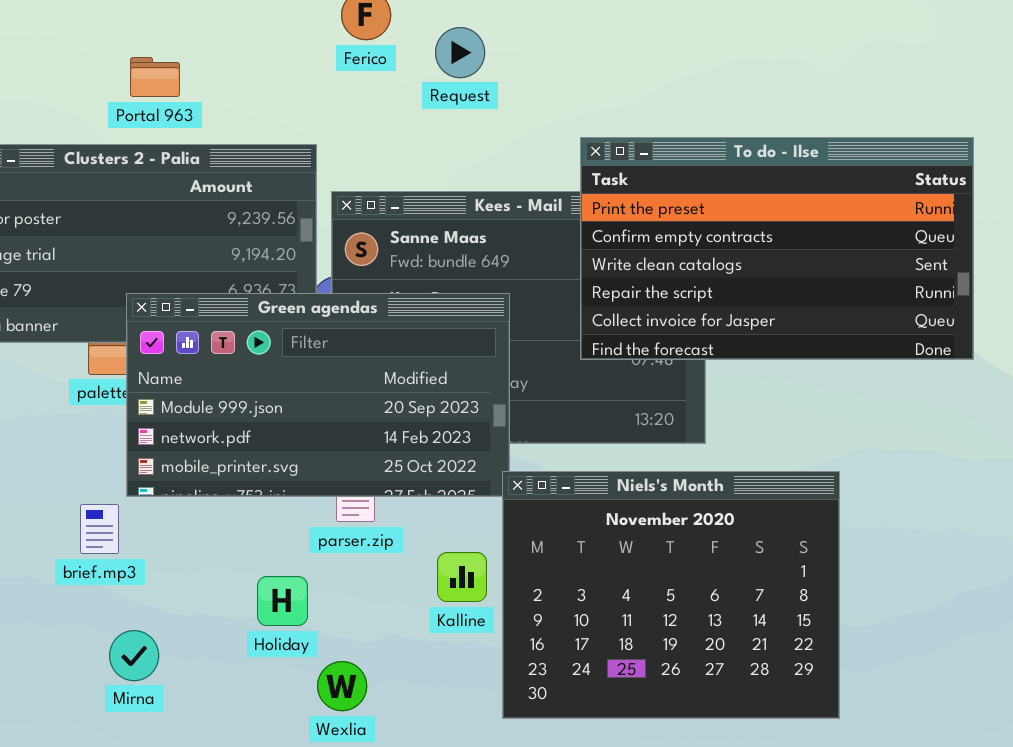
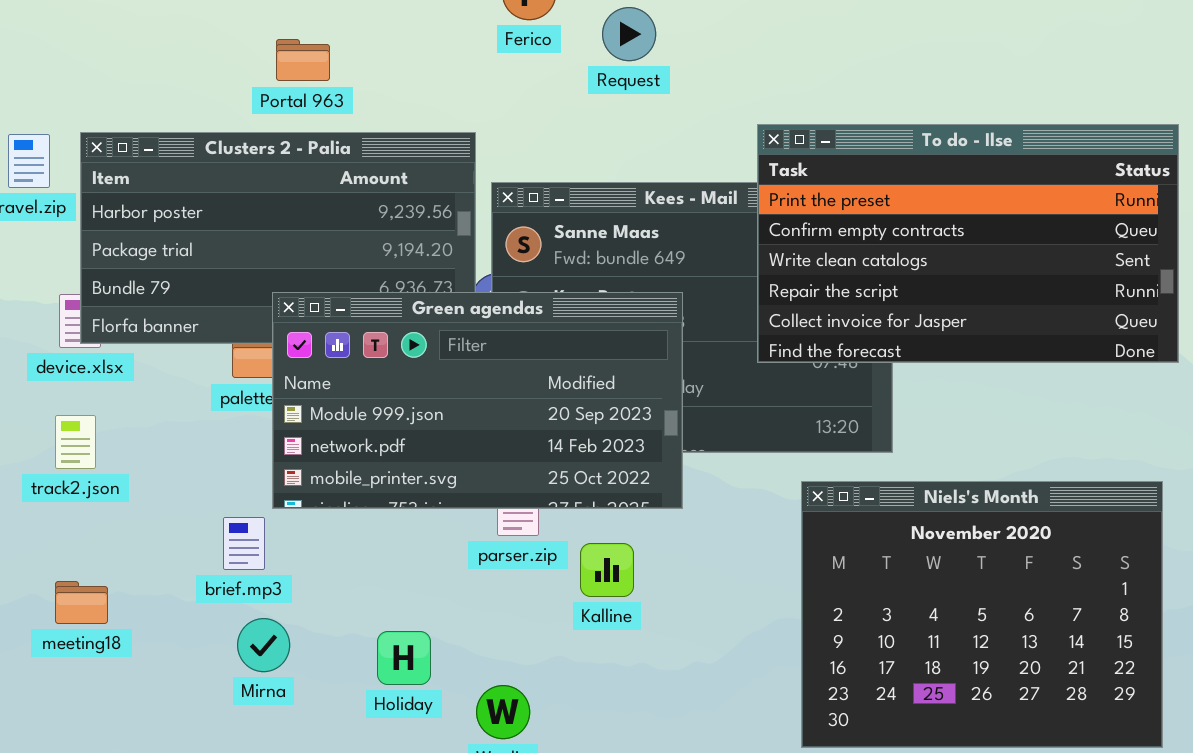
Niels's Month: [502,471,840,719] -> [801,481,1163,748], moved
Kalline: [437,552,487,602] -> [580,543,634,597], moved
Holiday: [257,576,308,626] -> [377,631,431,685], moved
Mirna: [109,630,159,681] -> [237,618,290,672], moved

